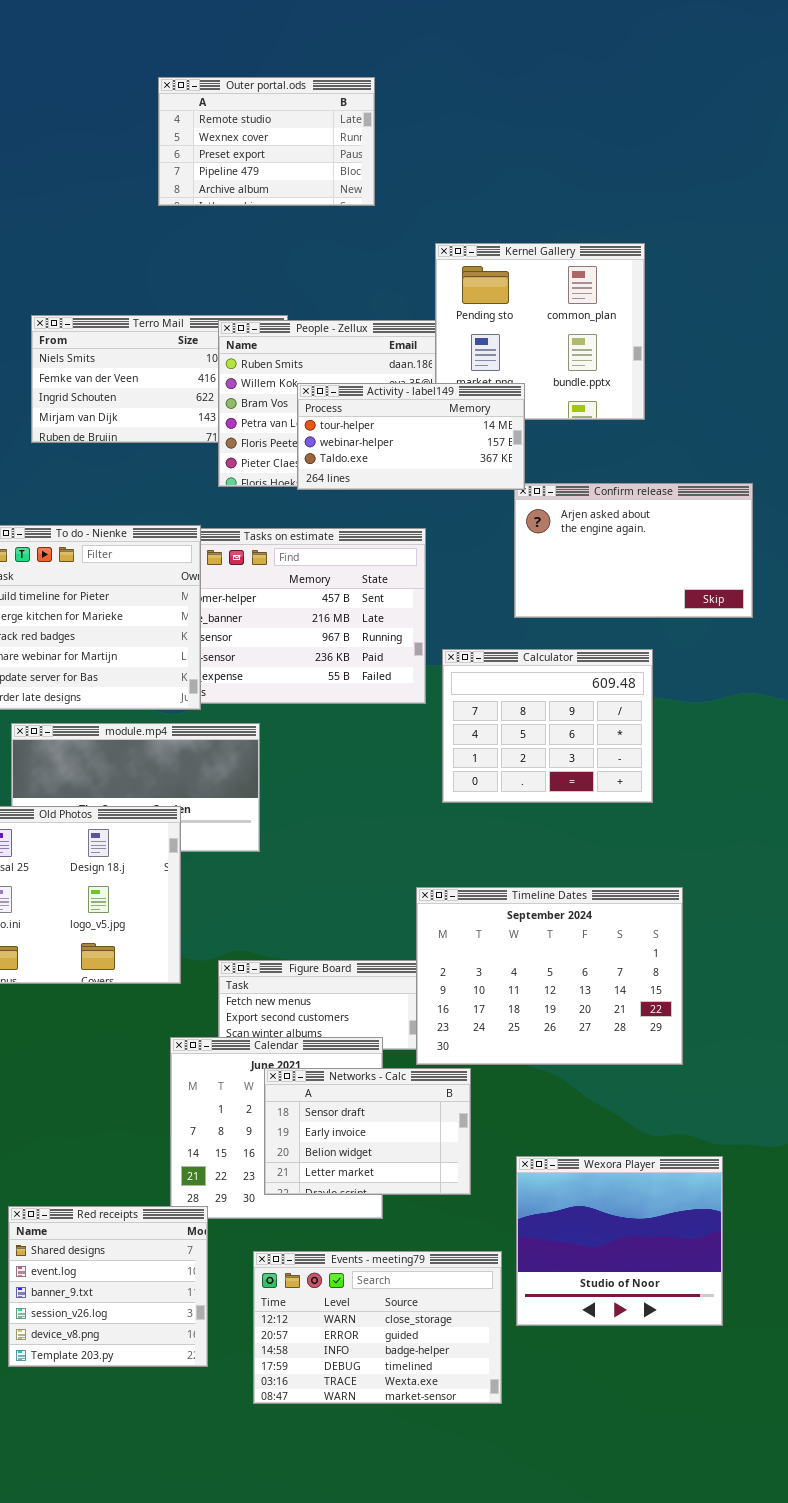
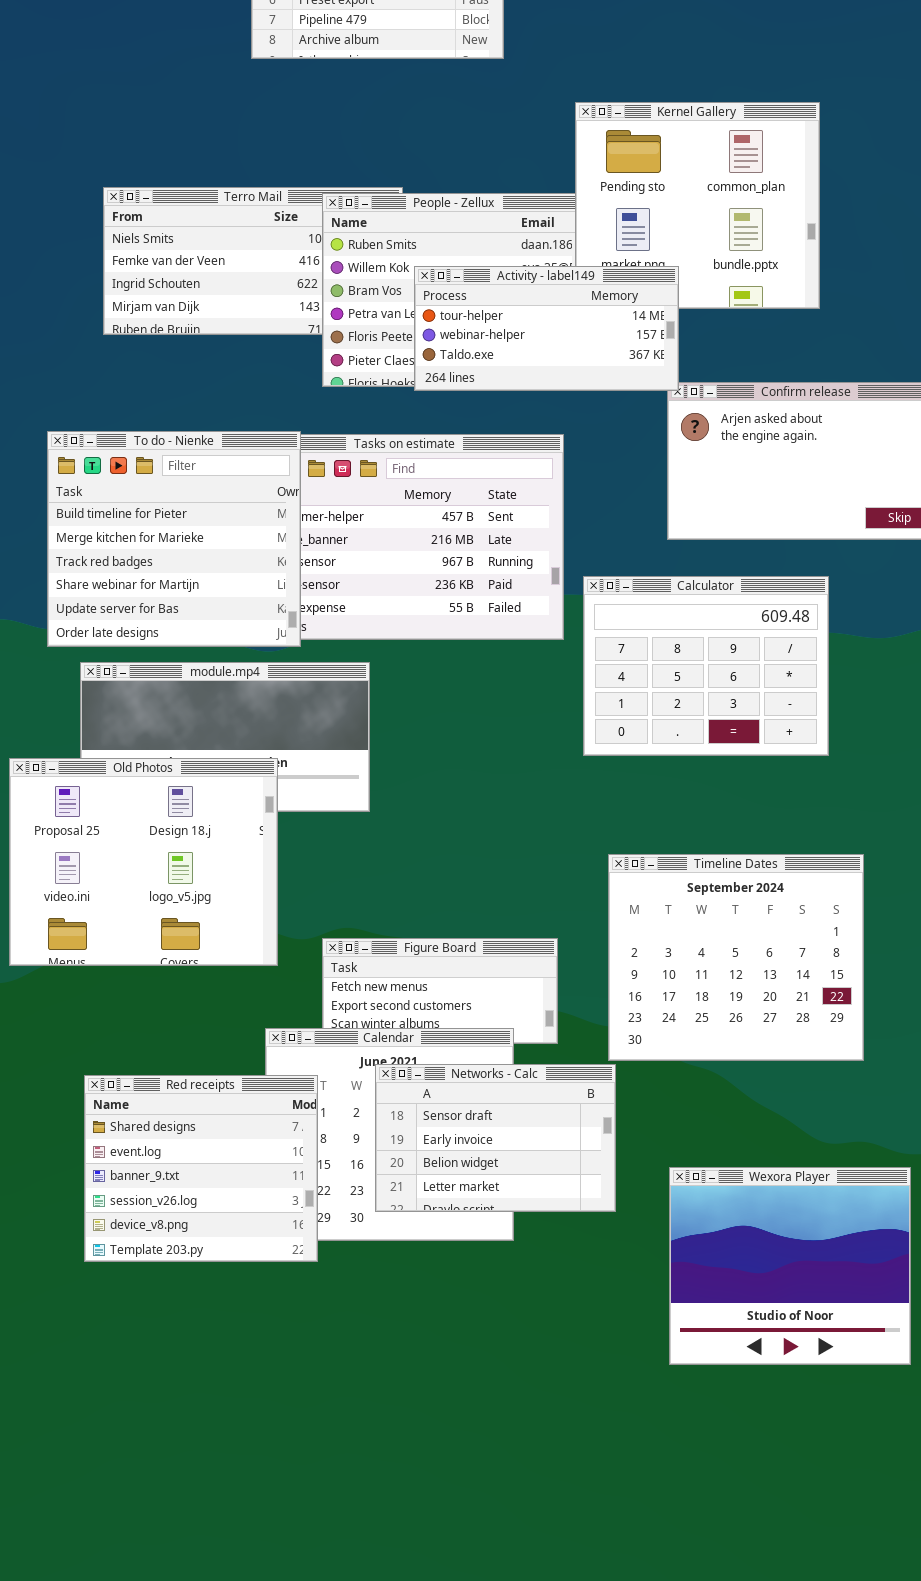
Timeline Dates: [416,887,683,1065] -> [608,854,864,1061], resized
Red receipts: [8,1206,208,1367] -> [84,1075,318,1262], moved
Events - meeting79: [253,1251,502,1404] -> none, closed

